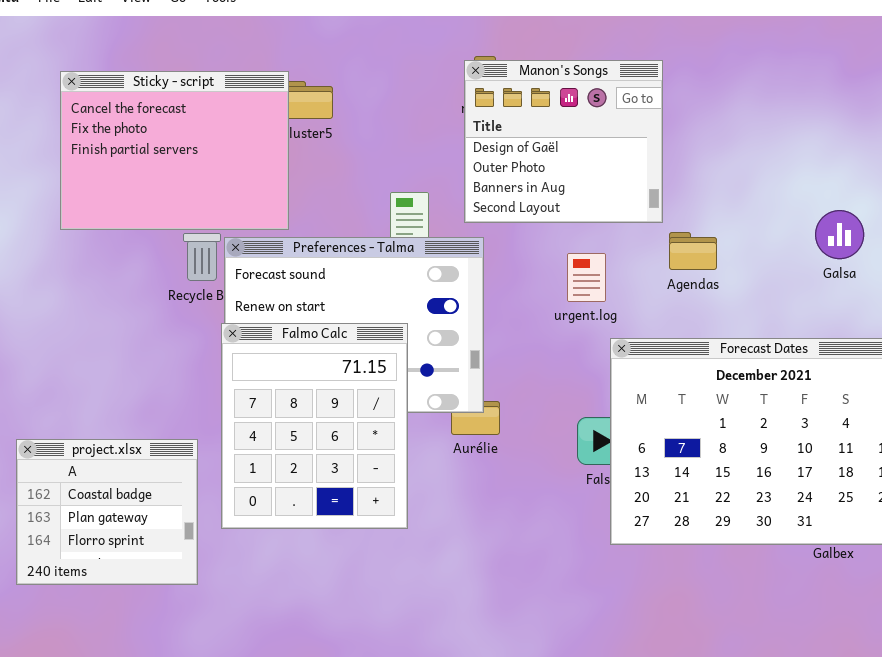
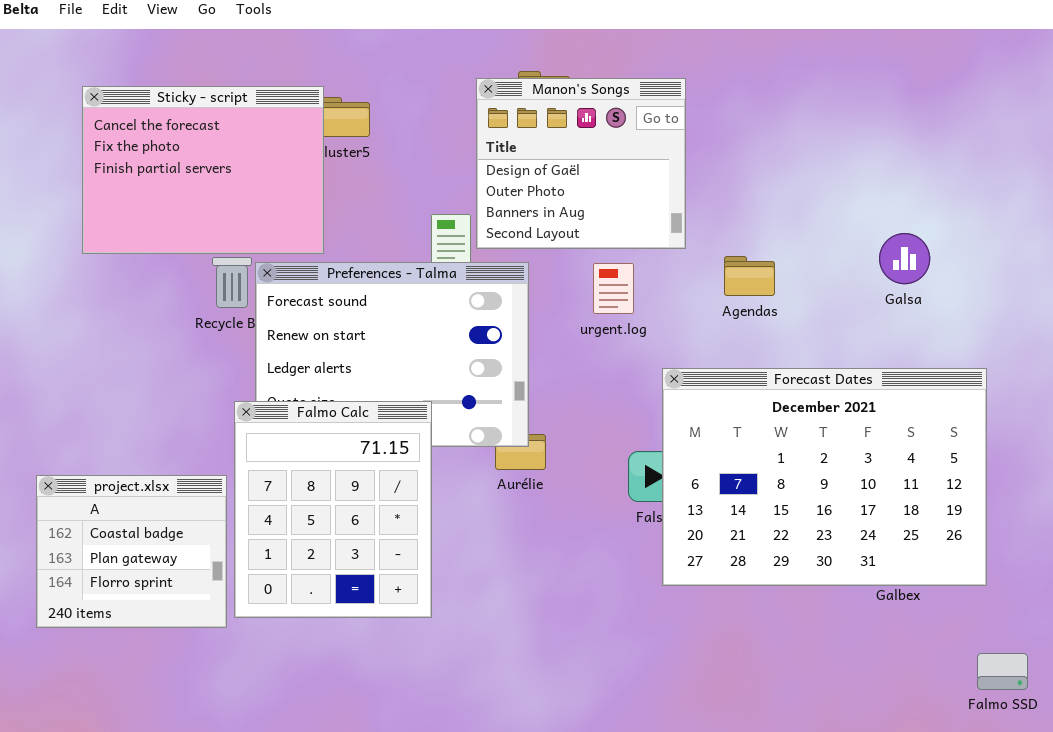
Manon's Songs: [464,60,663,223] -> [476,78,686,249], moved
urgent.log: [567,253,606,302] -> [593,263,634,314], moved
Falmo Calc: [221,323,408,529] -> [234,401,432,618], moved

